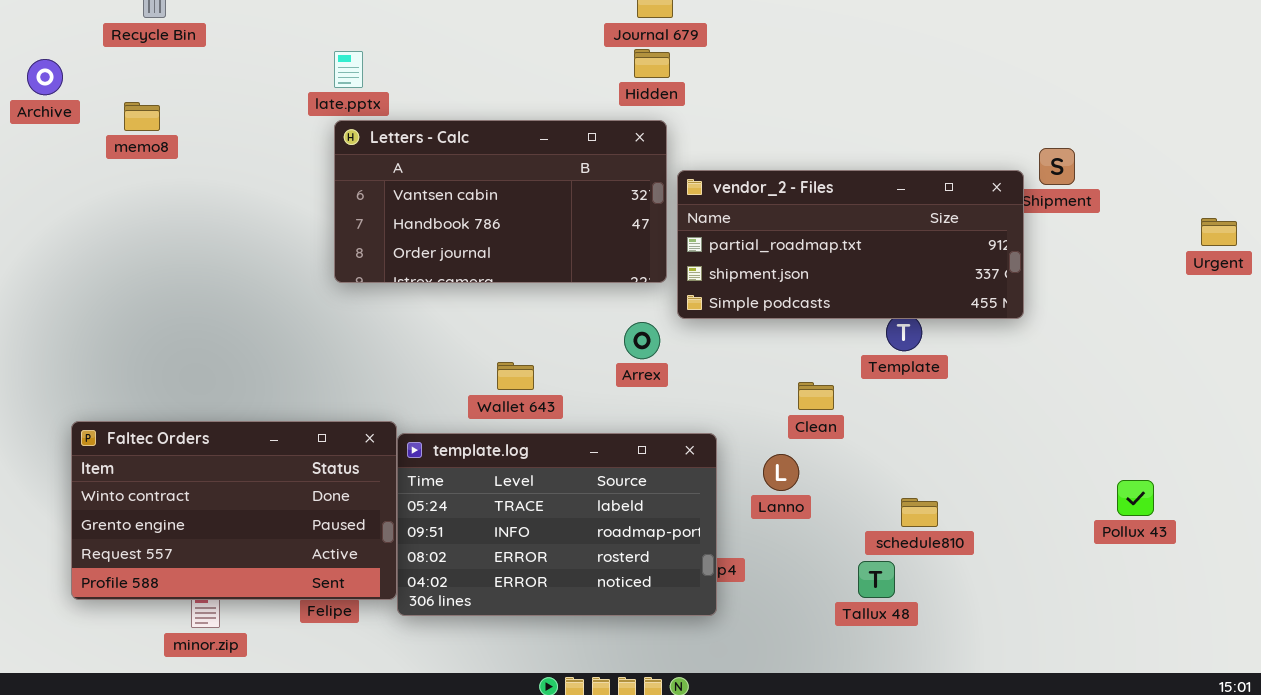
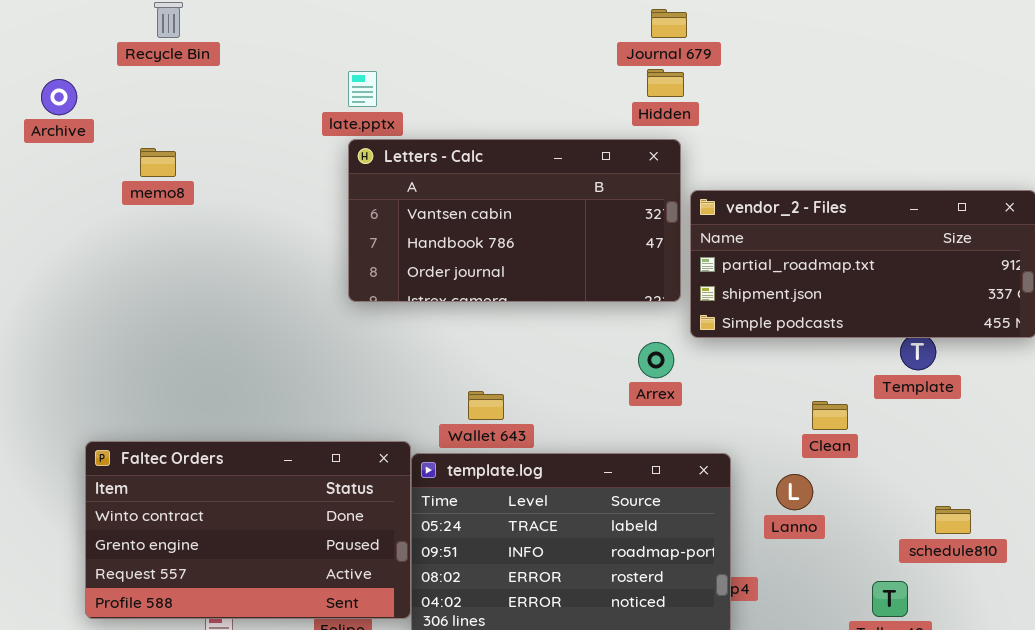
memo8: [124,102,160,131] -> [140,148,176,177], moved
Wallet 643: [497,362,534,390] -> [468,391,504,420], moved
schedule810: [901,498,938,527] -> [935,506,971,534], moved

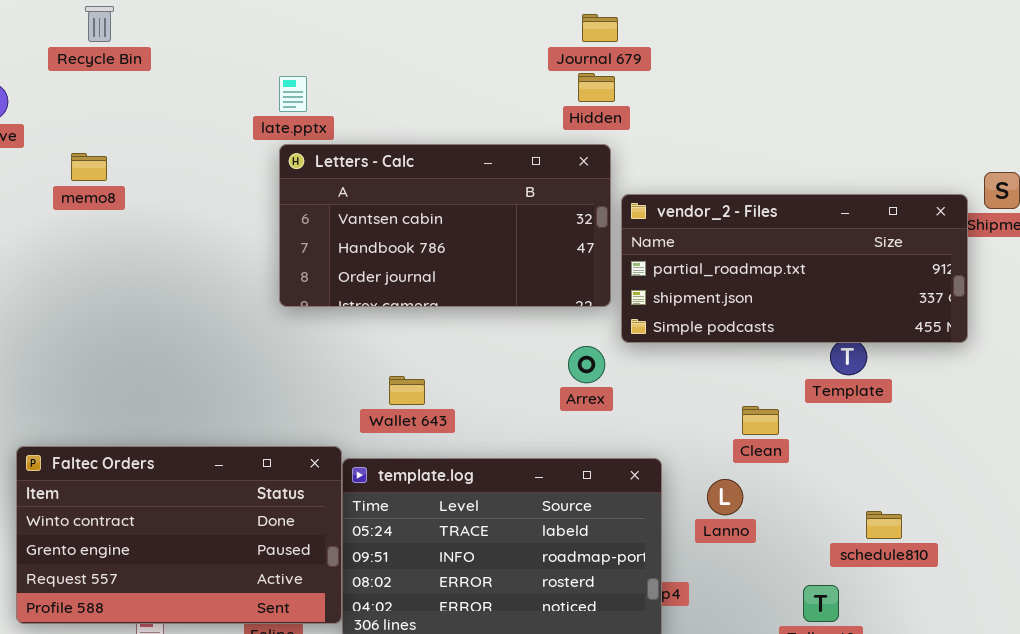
Wallet 643: [468,391,504,420] -> [389,376,425,405], moved

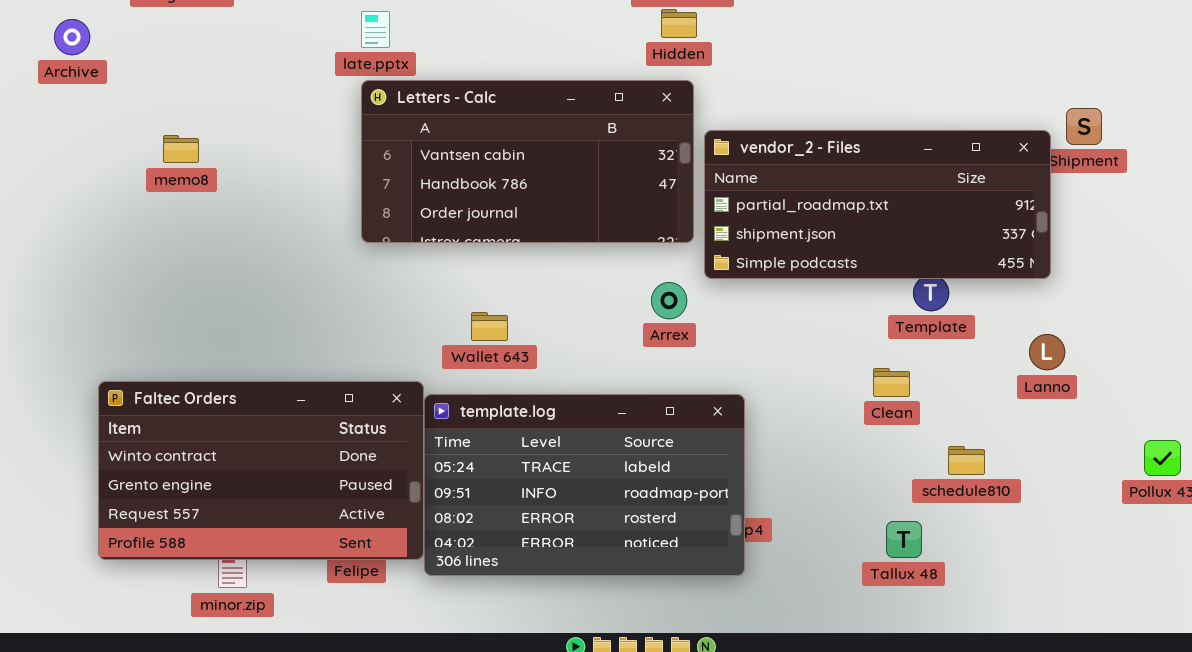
memo8: [71,153,107,181] -> [163,135,199,163], moved
Clean: [742,406,779,435] -> [873,368,910,397], moved
Lanno: [707,479,743,515] -> [1029,334,1065,370], moved

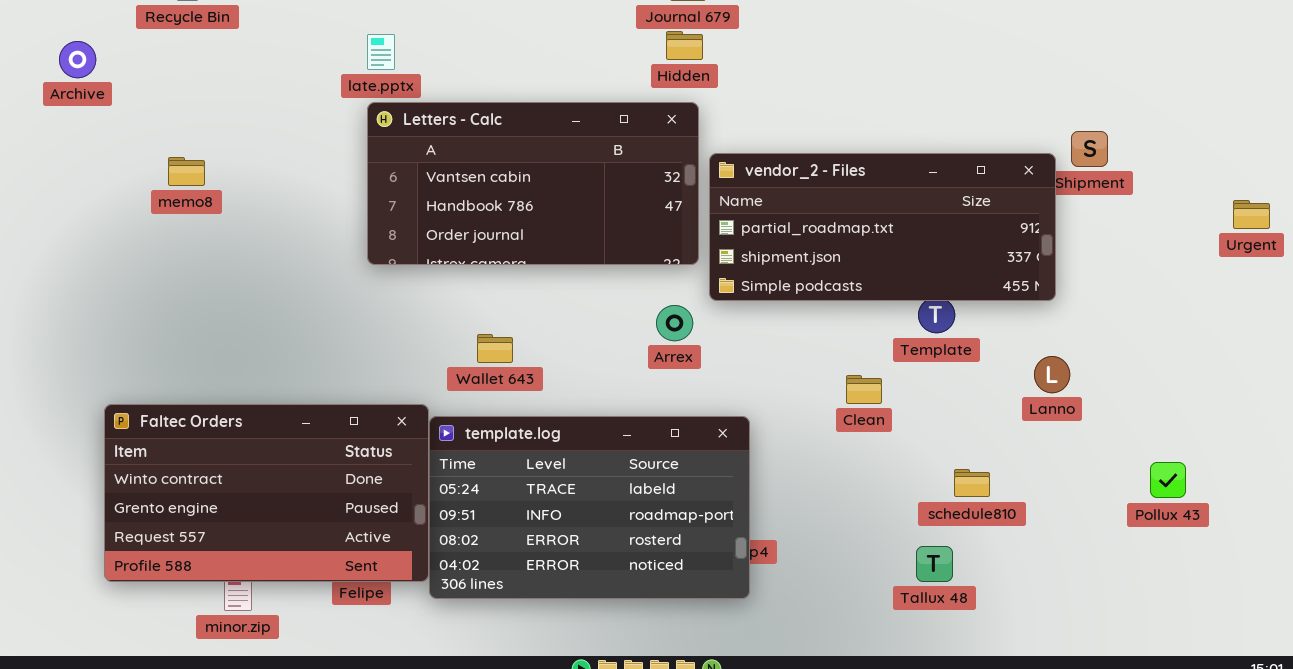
Clean: [873,368,910,397] -> [846,375,882,404], moved
Tallux 48: [886,521,922,558] -> [916,546,953,582], moved

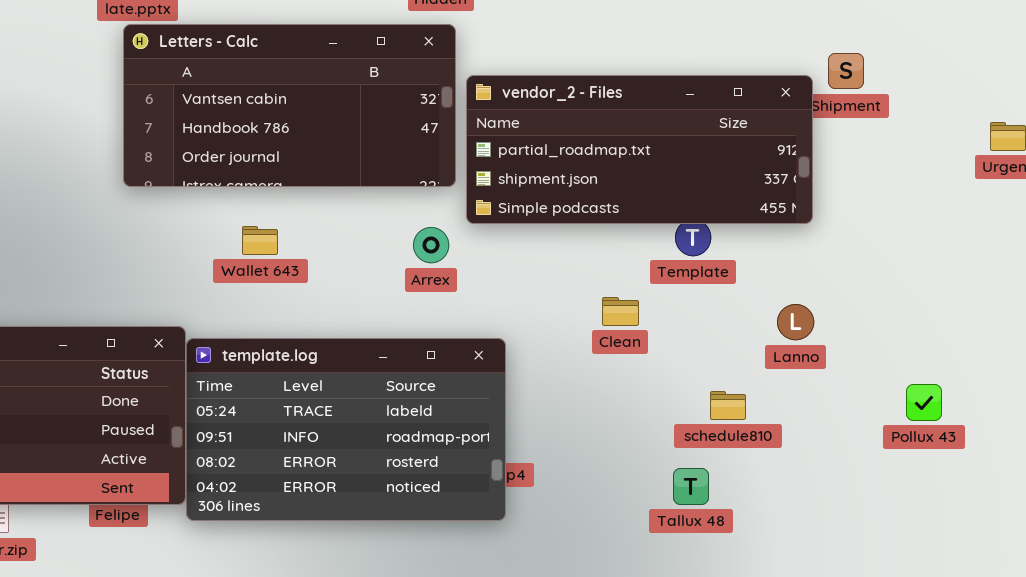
Wallet 643: [477,334,513,363] -> [242,226,278,255], moved
Lanno: [1034,356,1070,393] -> [777,304,814,340], moved

